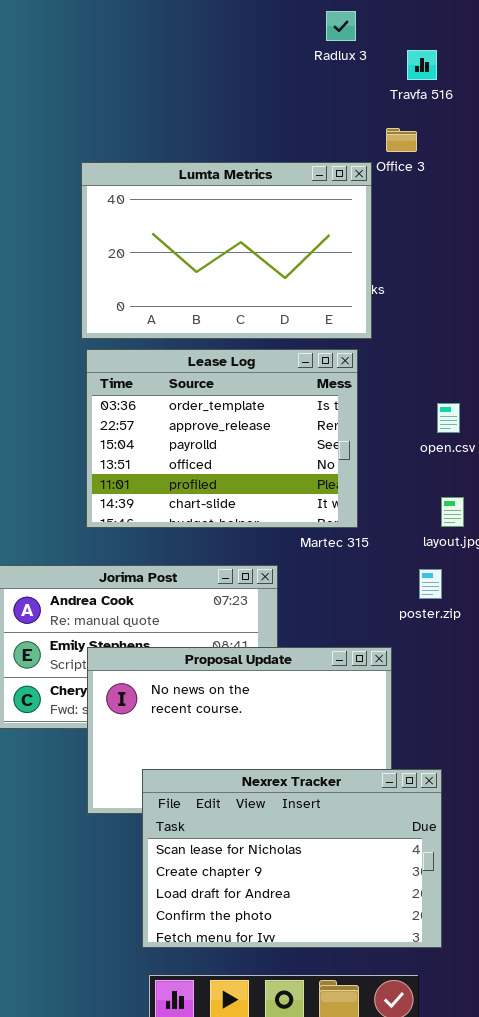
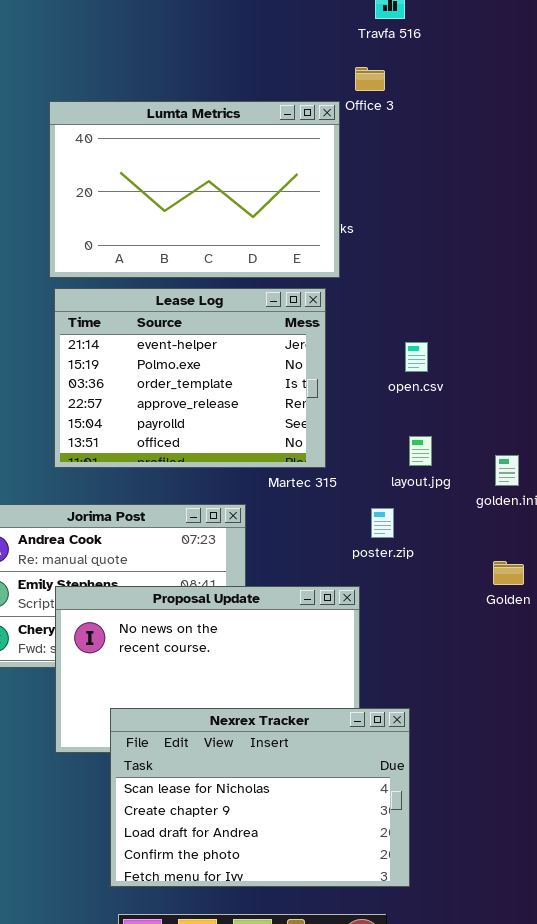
Lease Log: [86,349,358,528] -> [54,288,326,468], scrolled up 2 rows
poster.zip: [419,569,442,599] -> [371,508,394,538], moved

